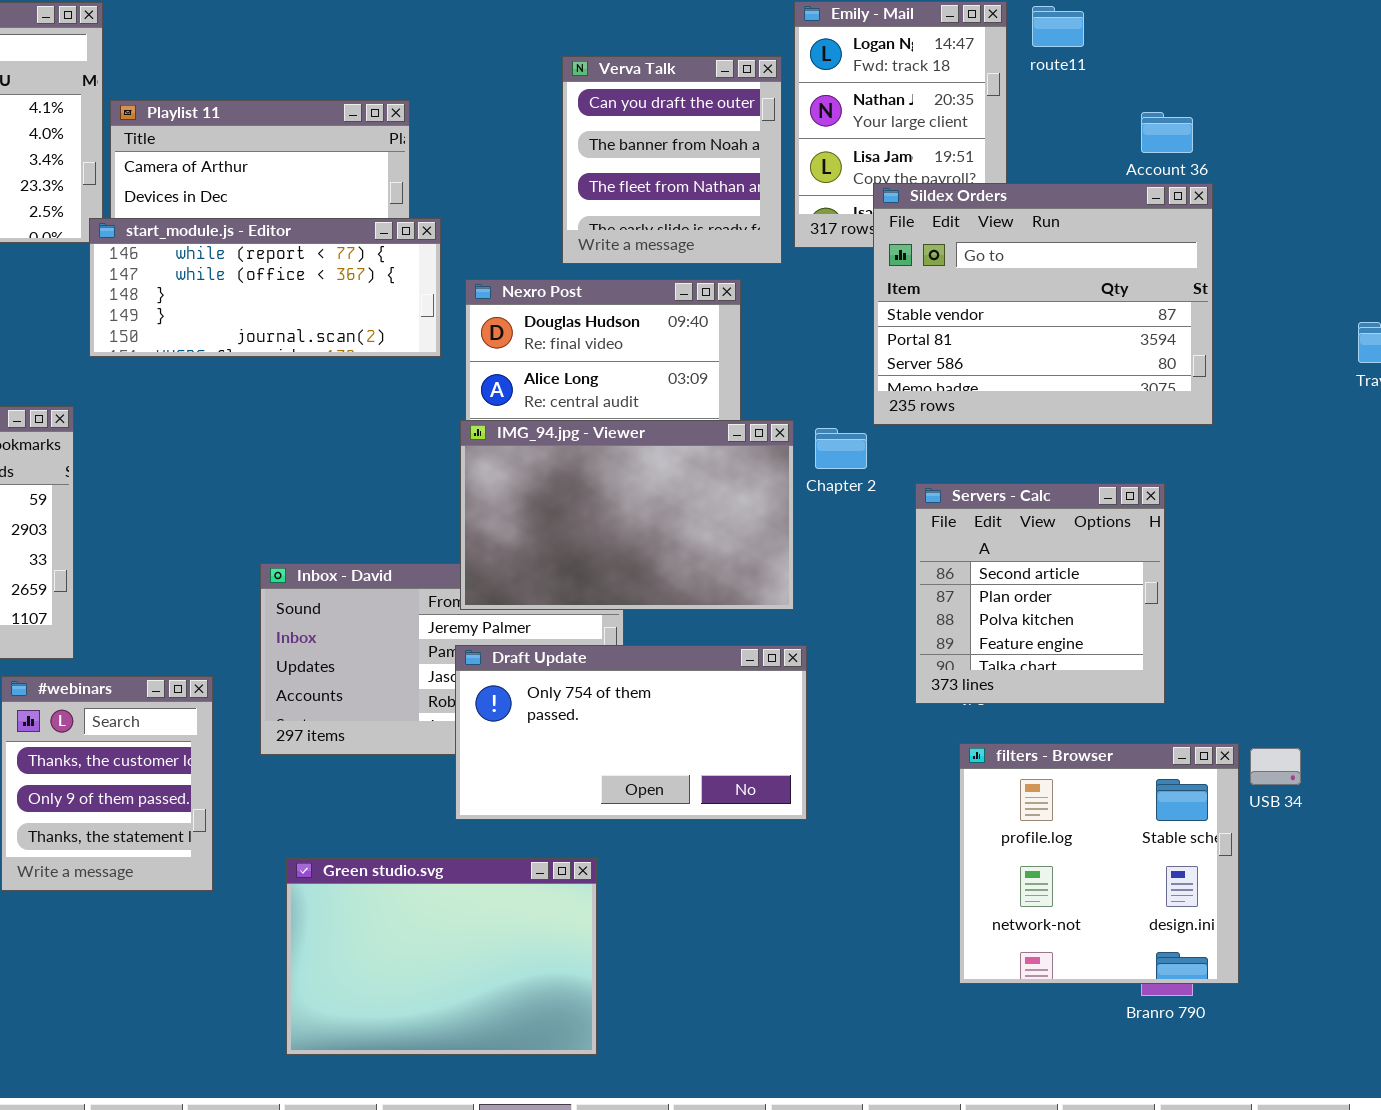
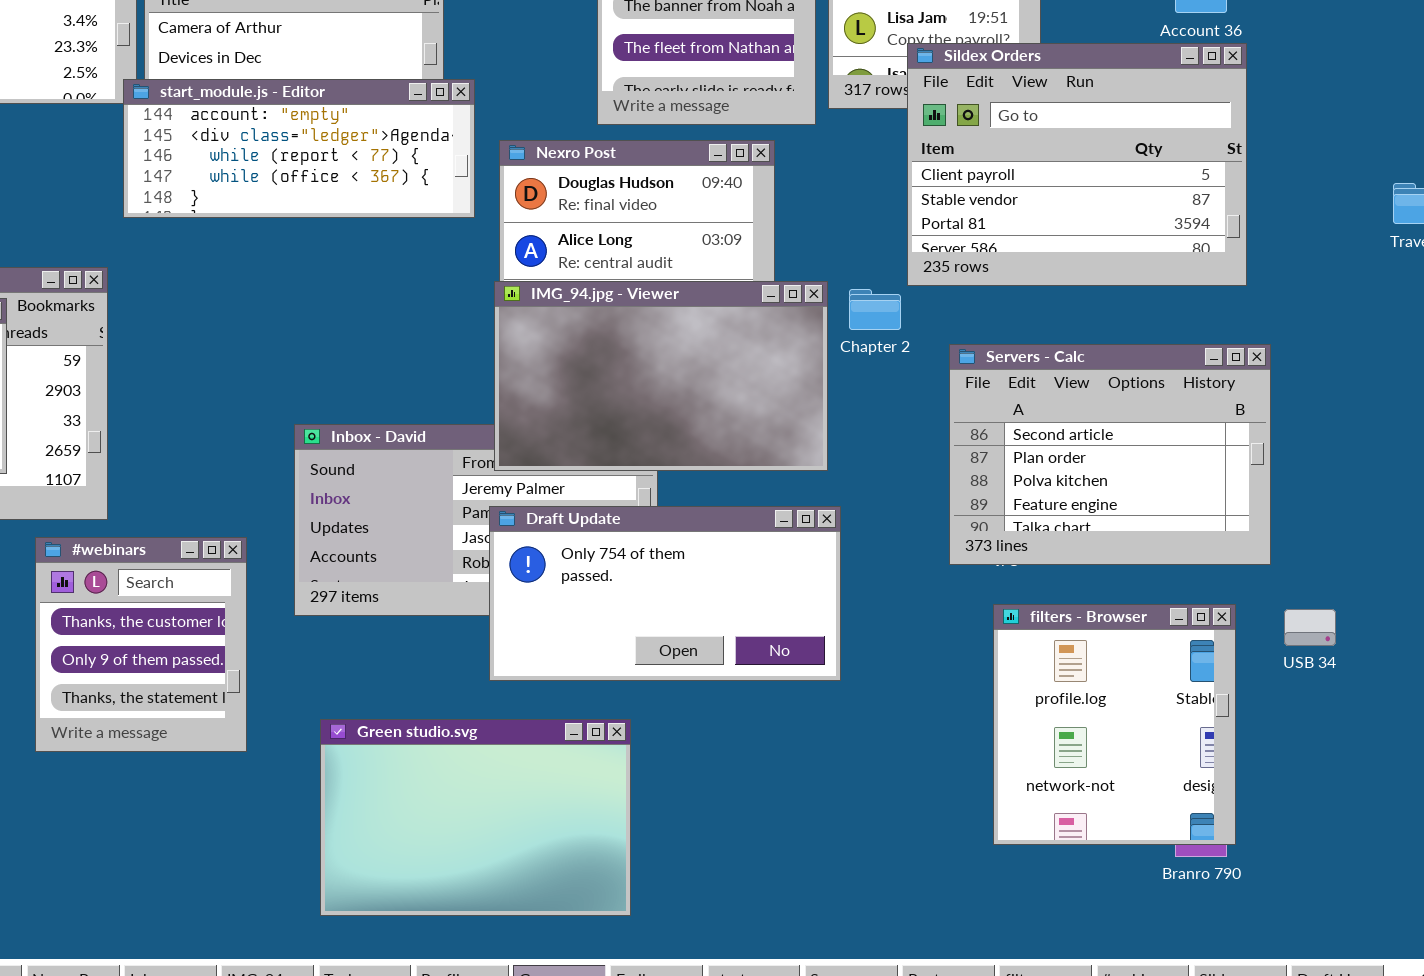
Sildex Orders: [873,183,1213,425] -> [907,43,1247,286], scrolled up 1 row
start_module.js - Editor: [89,218,441,357] -> [123,79,475,218], scrolled up 2 rows
Servers - Calc: [915,483,1165,704] -> [949,344,1271,565], resized
filters - Browser: [959,743,1239,984] -> [993,604,1236,845], resized

